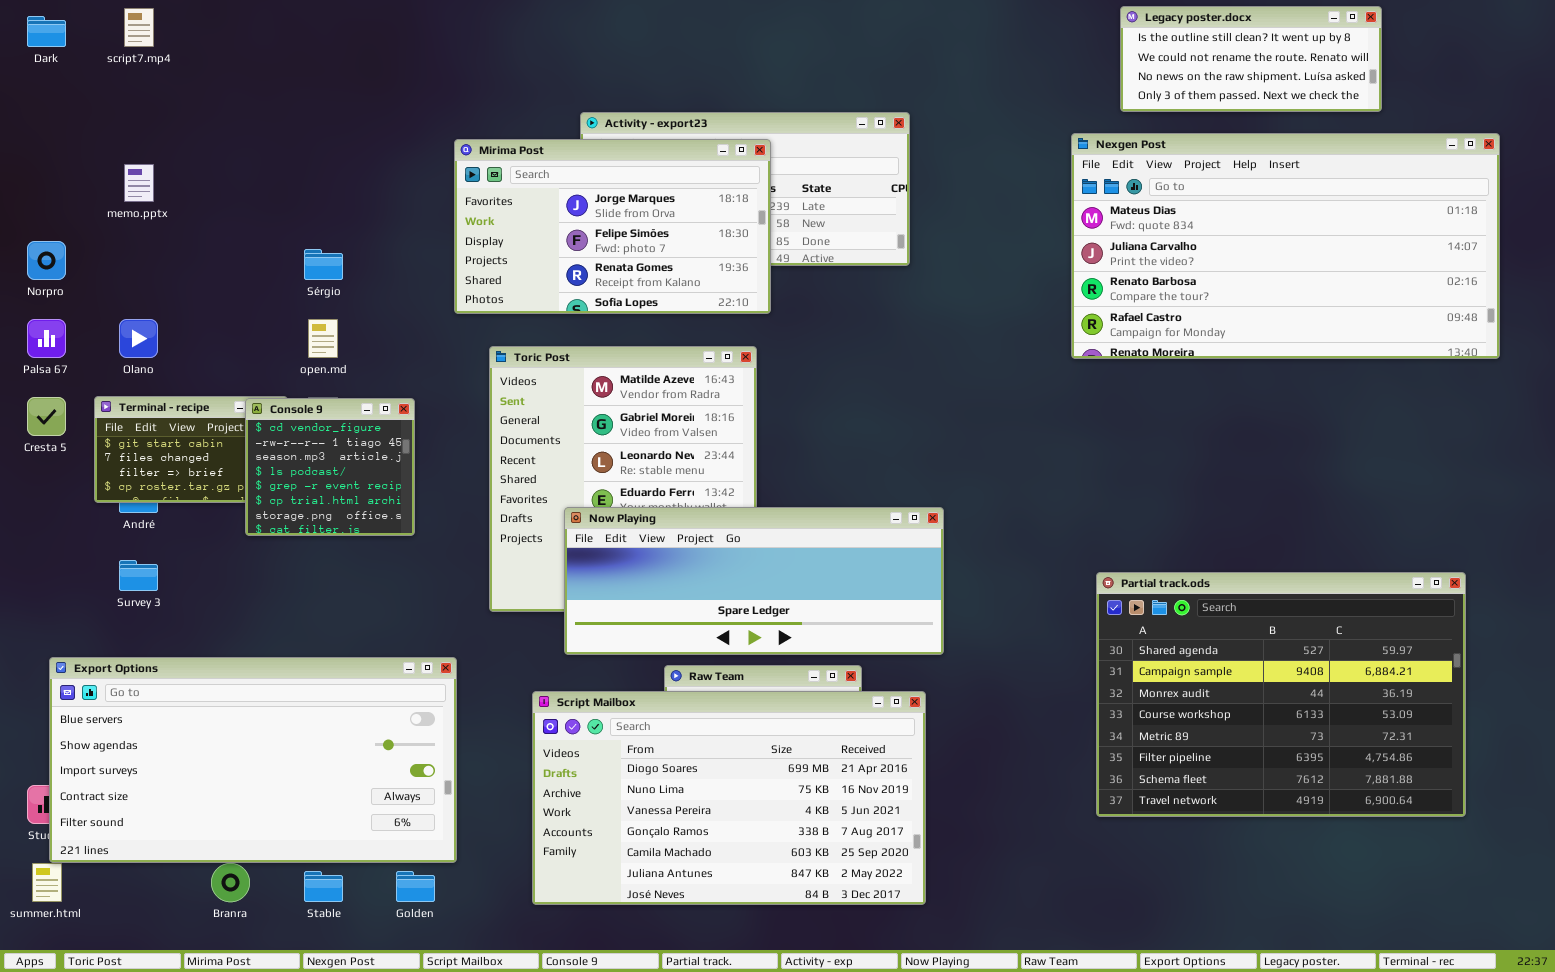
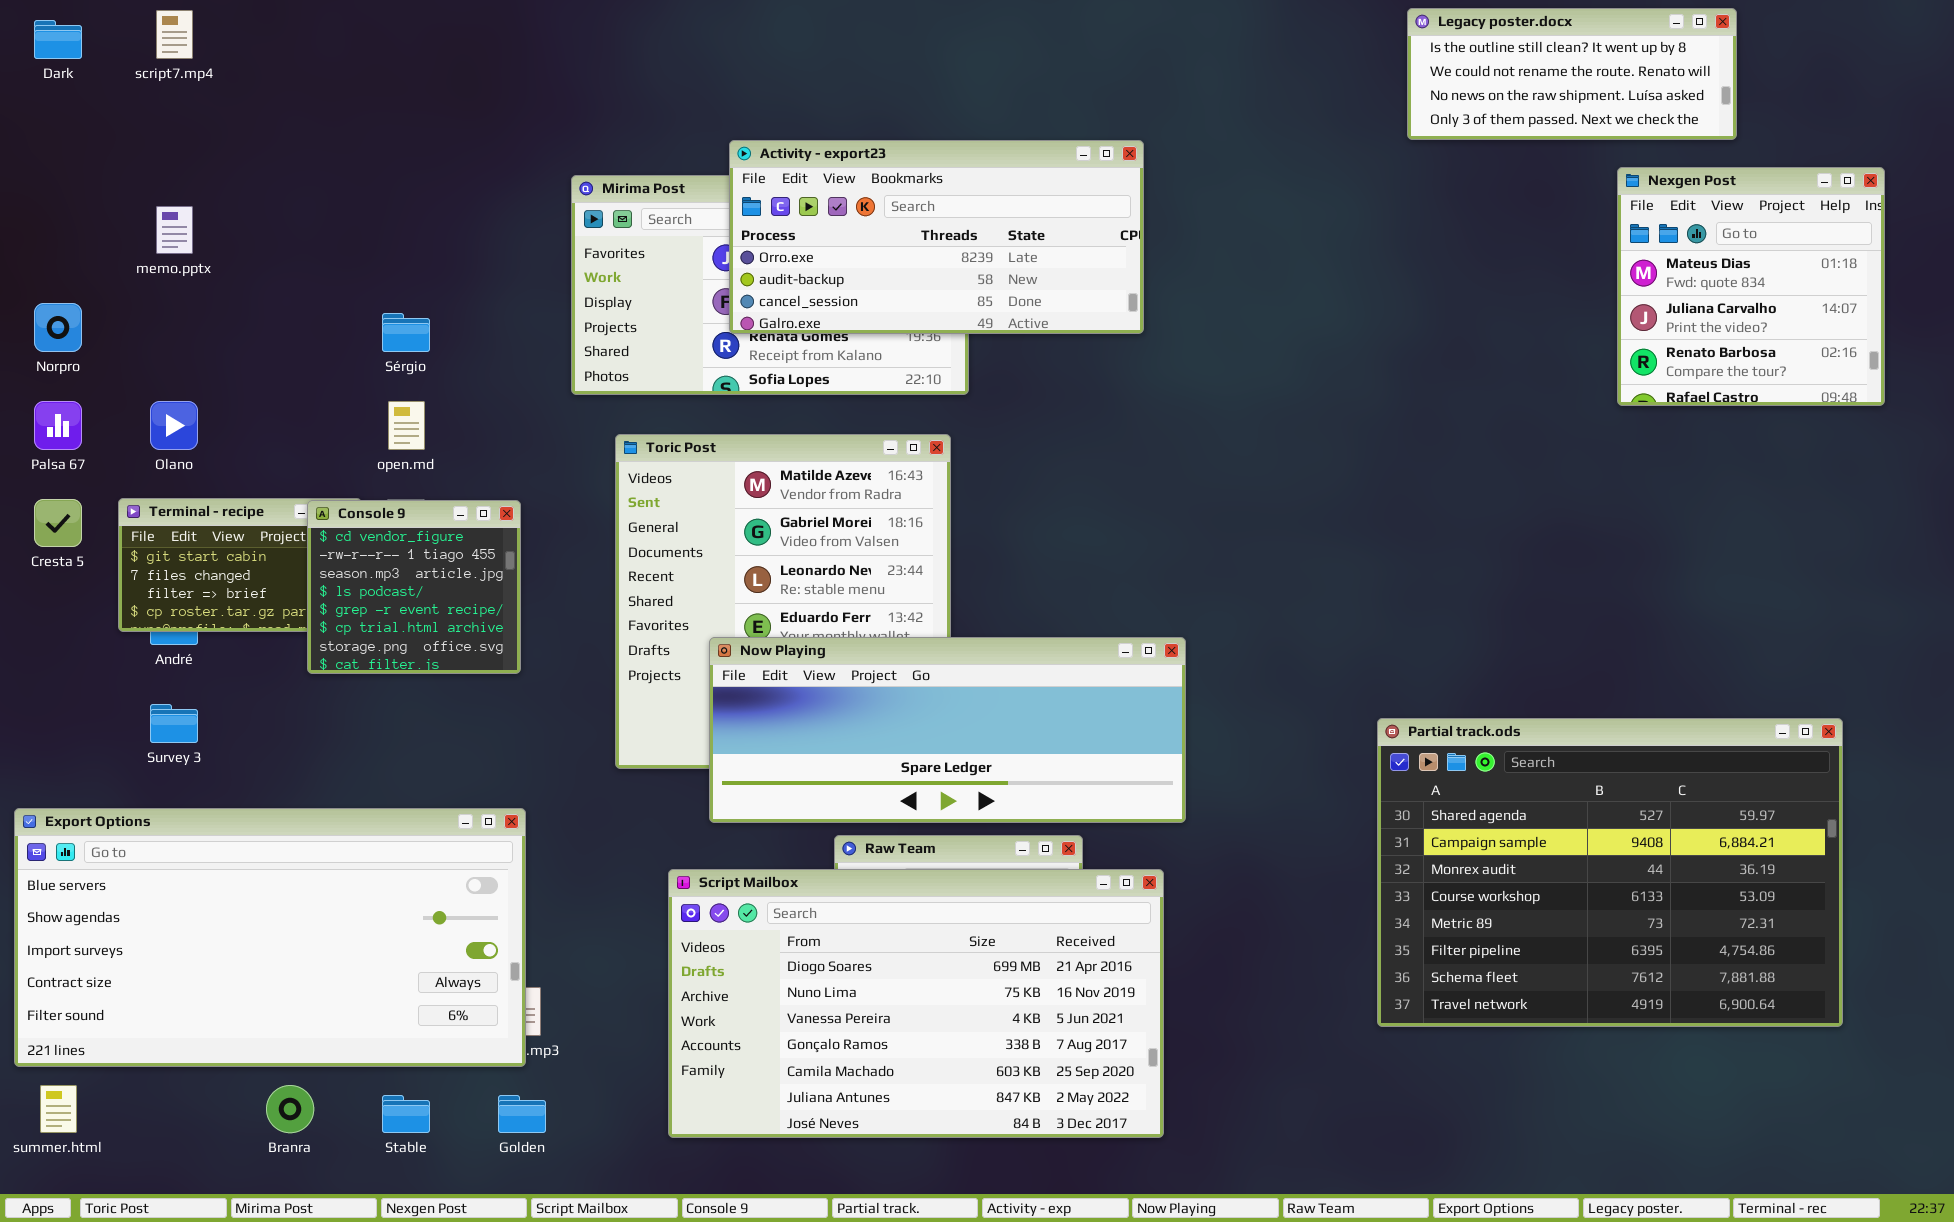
Activity - export23: [580,112,910,266] -> [729,140,1144,334], raised
Nexgen Post: [1071,133,1500,359] -> [1617,167,1885,406], resized
Export Options: [49,657,457,863] -> [14,808,526,1067], moved

